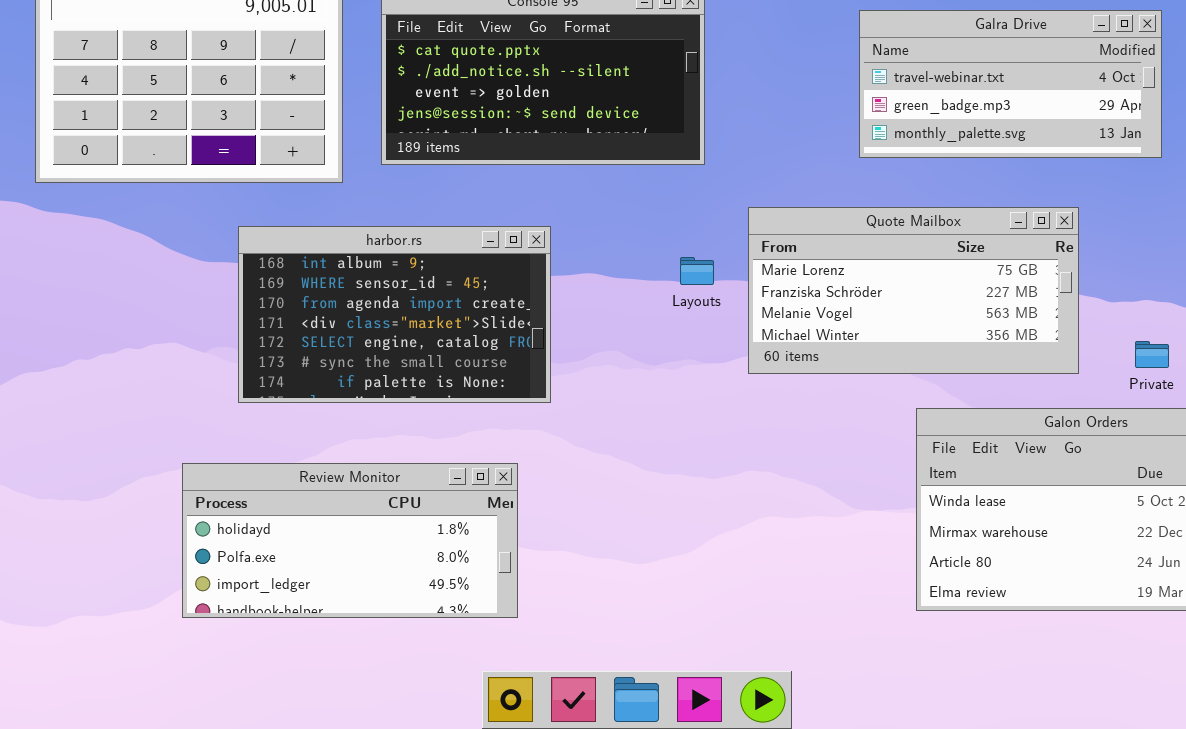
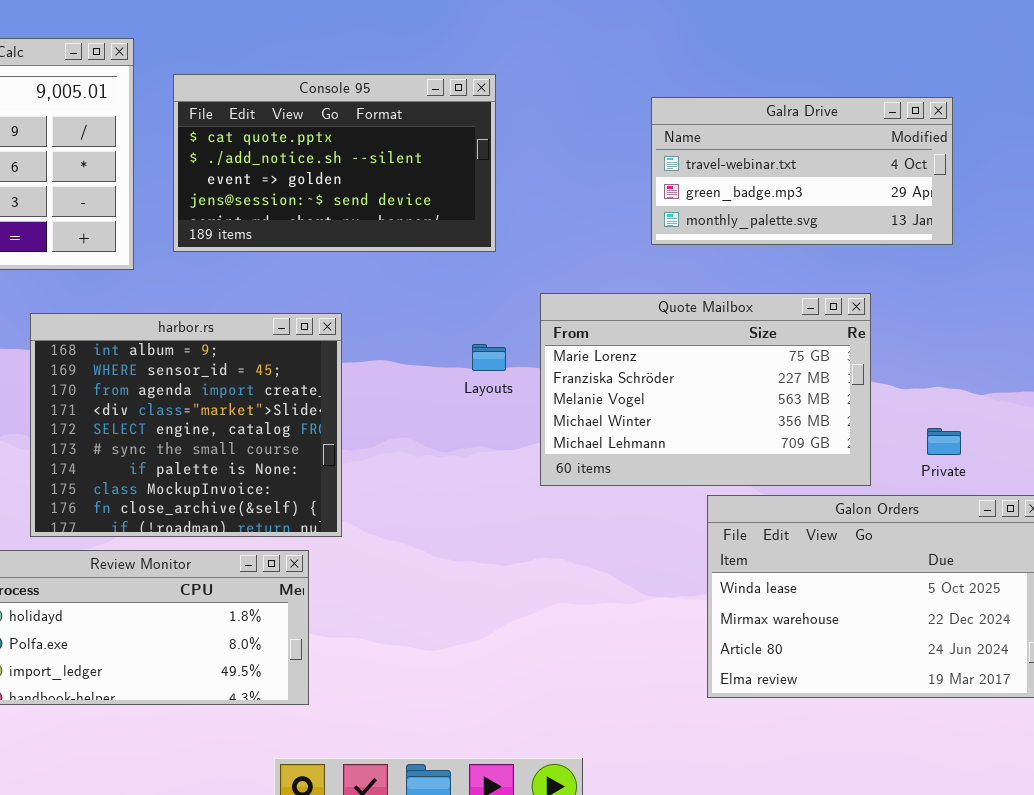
Quote Mailbox: [748,207,1079,374] -> [540,293,871,486], resized
harbor.rs: [238,226,551,403] -> [30,313,342,537], resized

